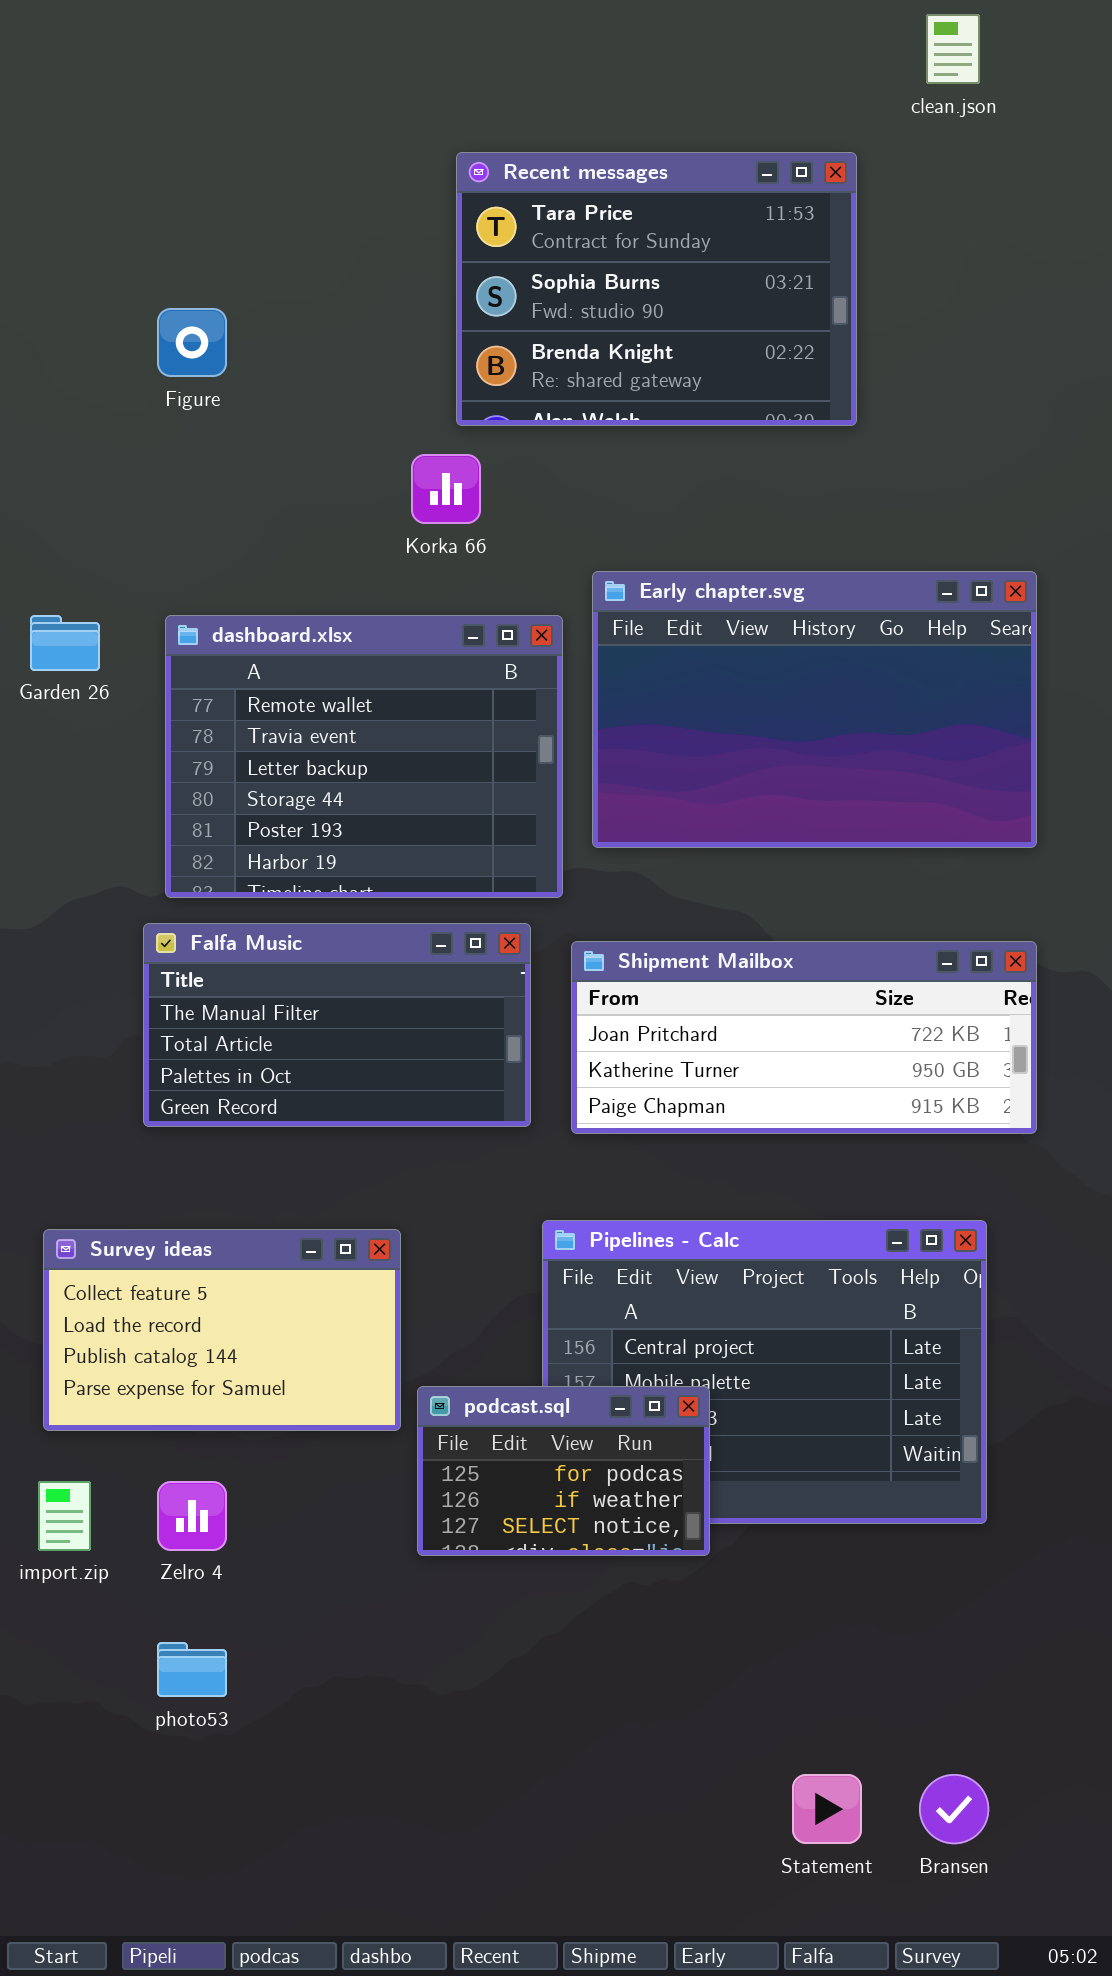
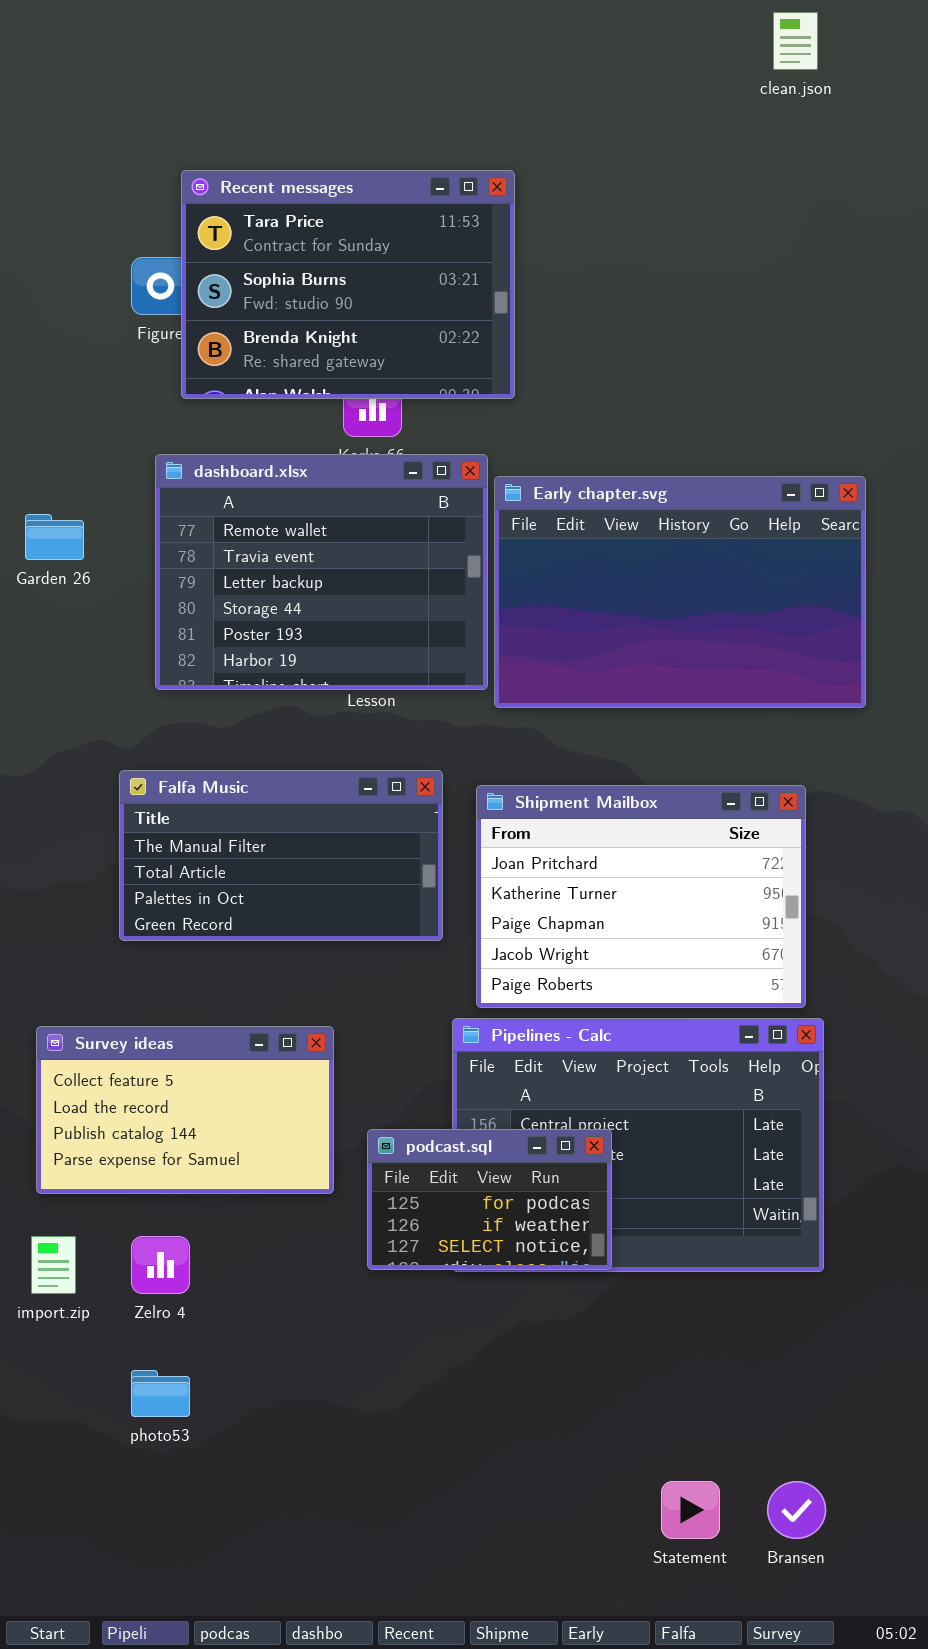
Recent messages: [456,152,857,426] -> [181,170,515,399], moved
dashboard.xlsx: [165,615,563,898] -> [155,454,488,690], moved
Shipment Mailbox: [571,941,1037,1134] -> [476,785,806,1008], resized
podcast.sql: [417,1386,710,1556] -> [367,1129,612,1270], moved

